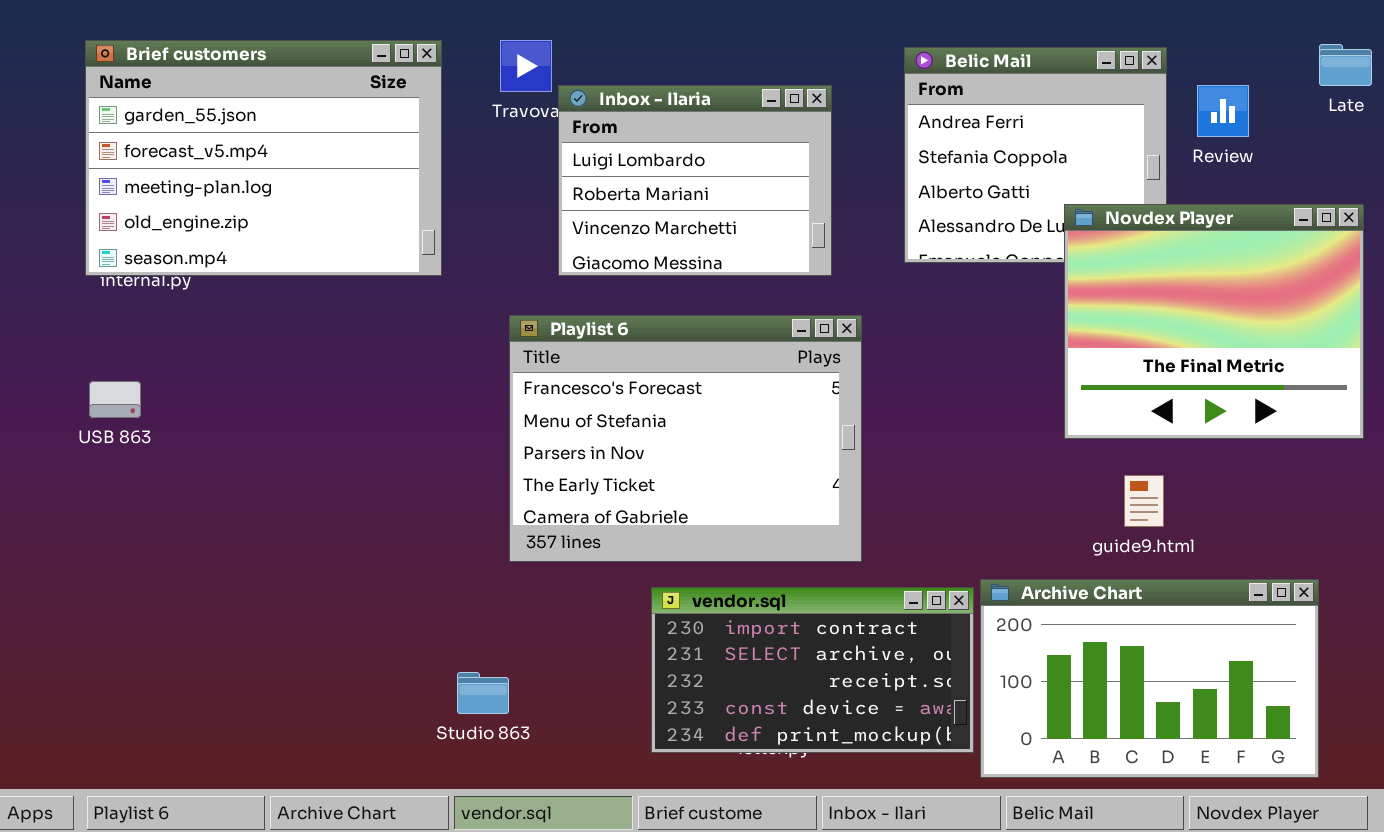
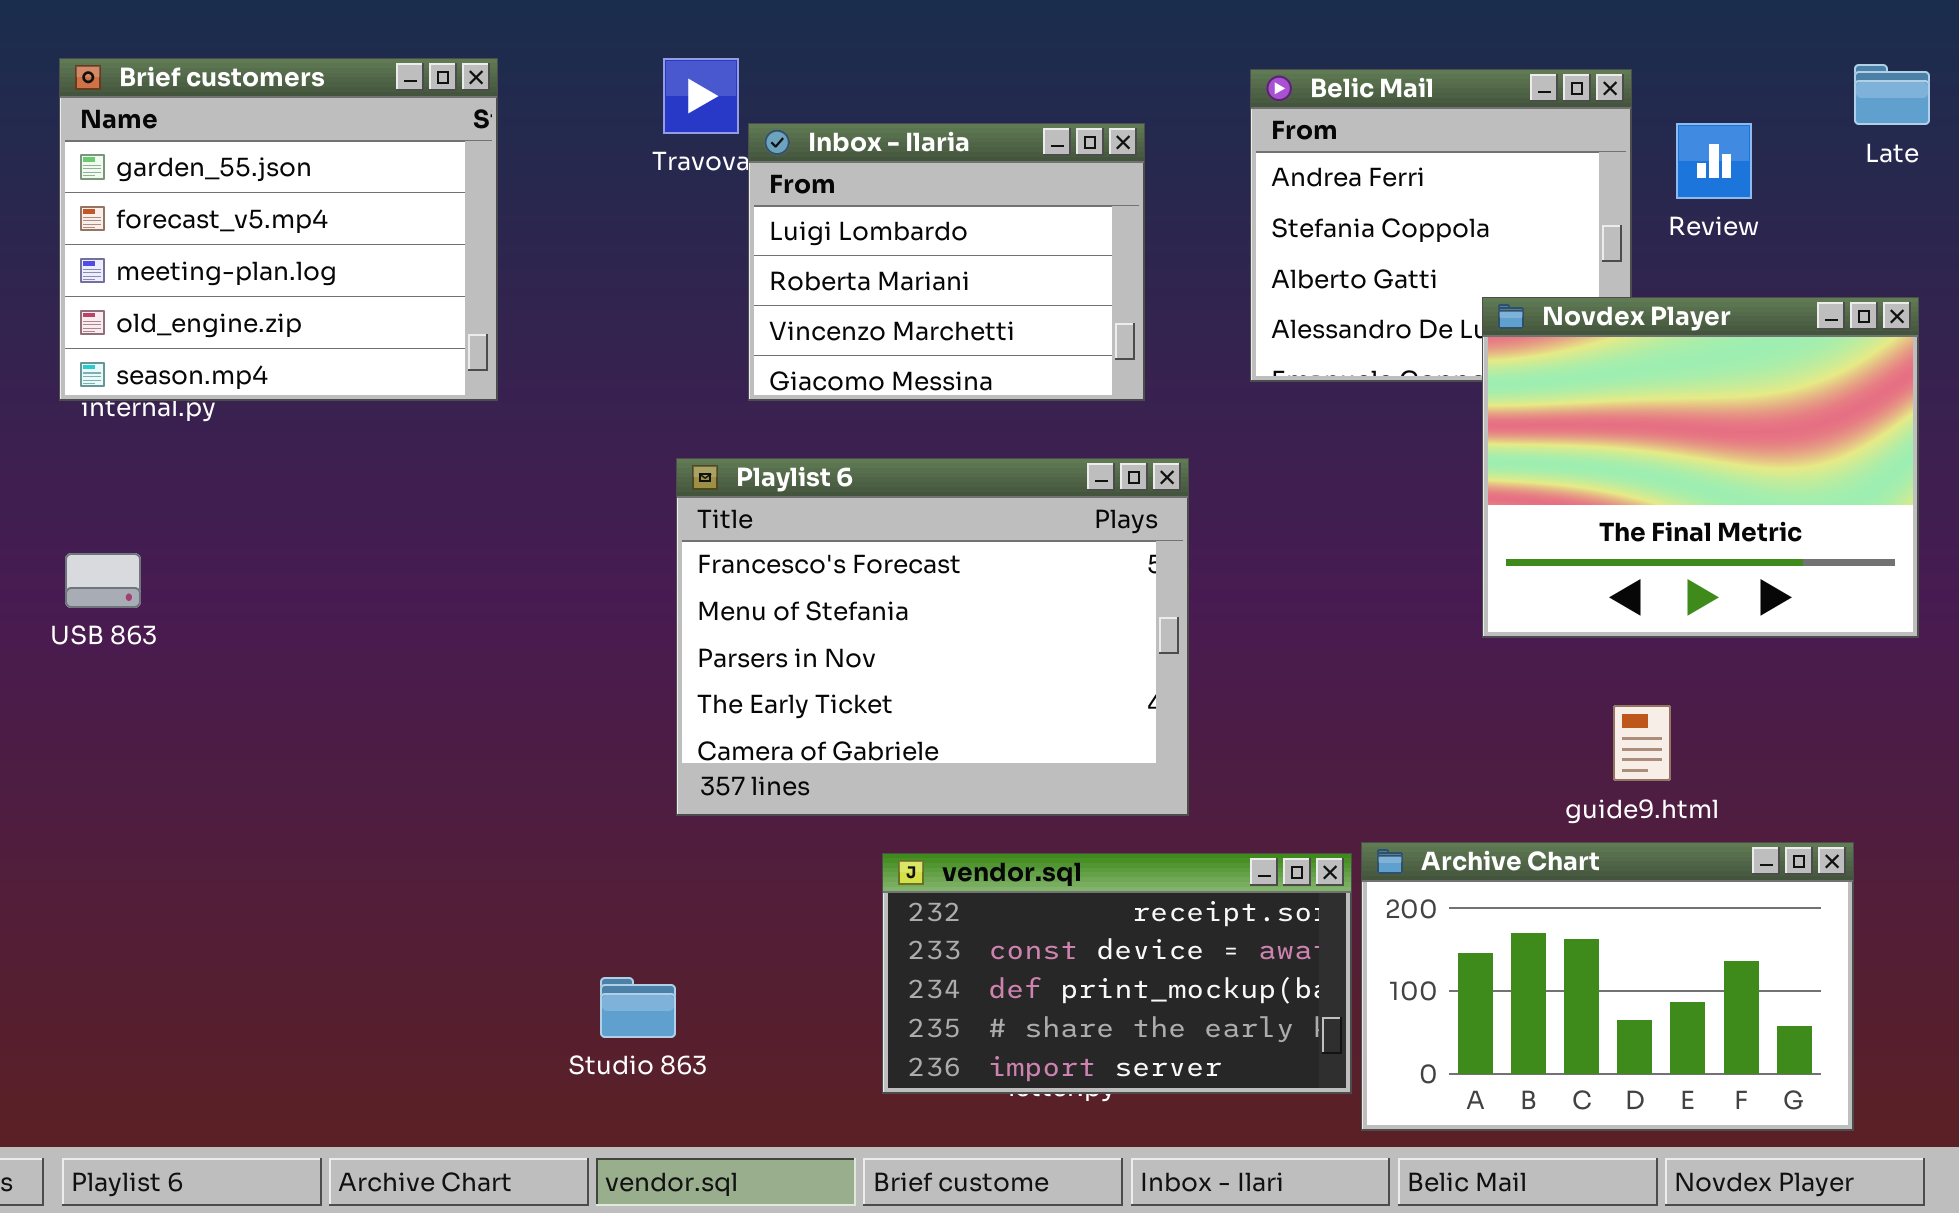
Brief customers: [85,40,442,276] -> [59,58,498,401], resized
guide9.html: [1124,475,1164,527] -> [1613,705,1671,781], moved
vendor.sql: [651,587,974,753] -> [882,853,1352,1094], scrolled down 2 rows

